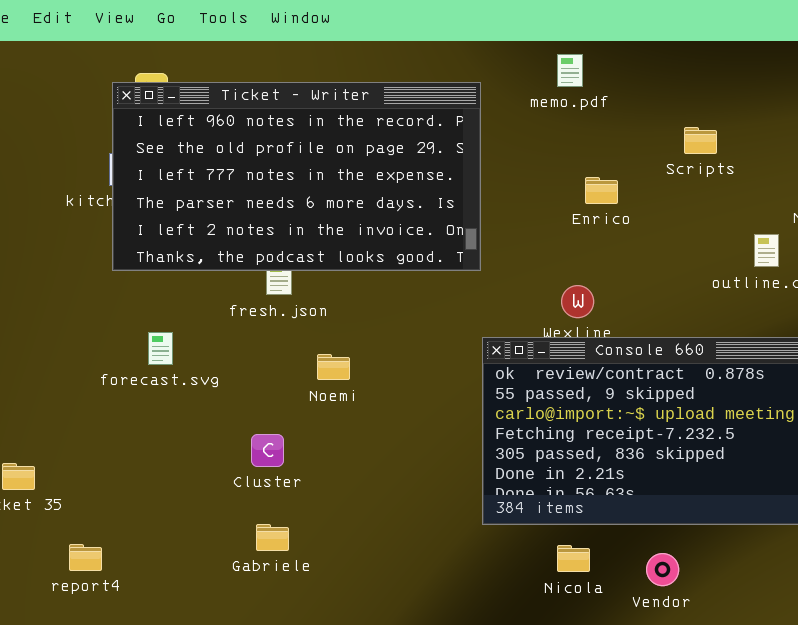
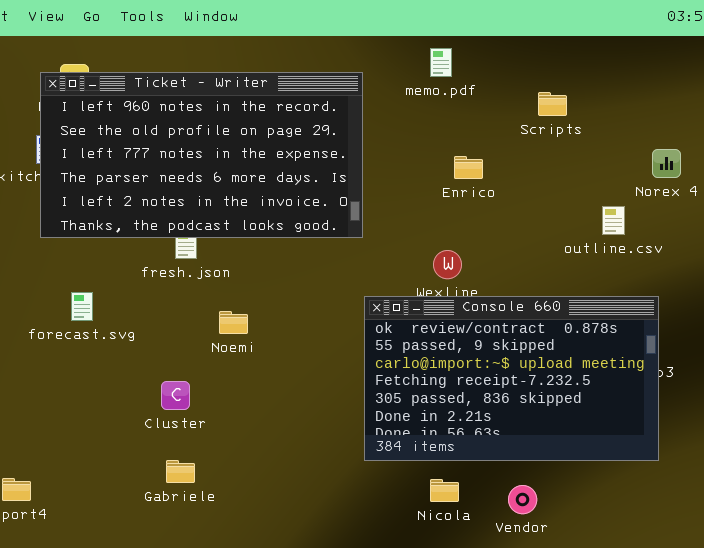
Scripts: [684,127,717,154] -> [538,92,567,116], moved

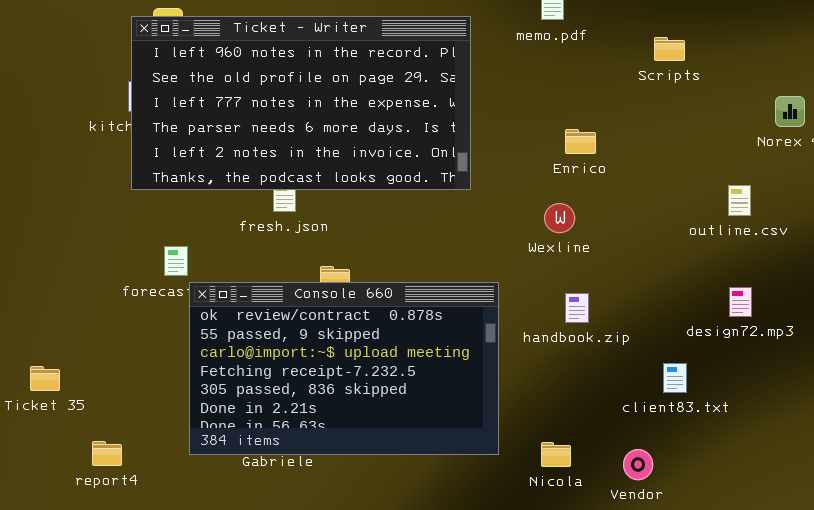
Enrico: [454,156,483,179] -> [565,129,596,154], moved
outline.csv: [602,206,625,235] -> [728,185,751,216], moved
Console 660: [364,296,659,461] -> [189,282,499,455], moved

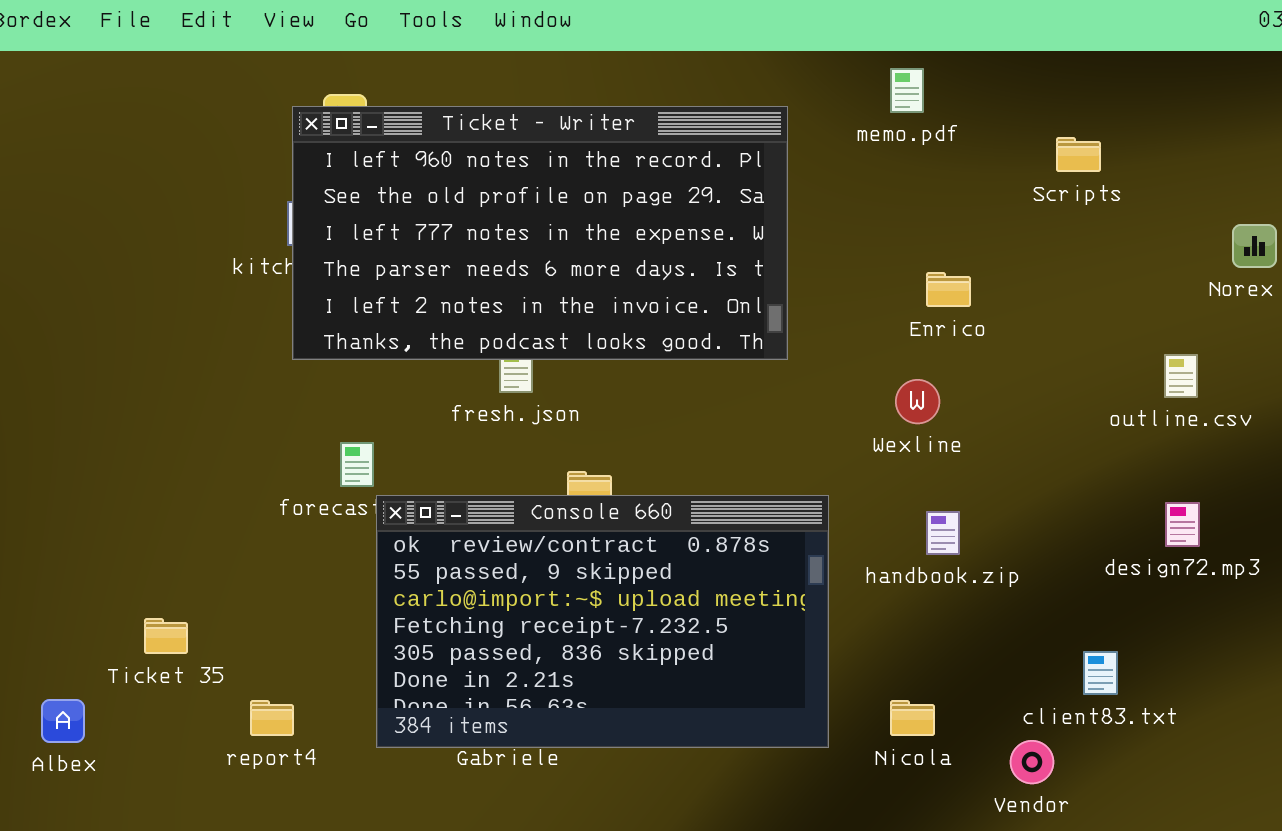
client83.txt: [663,363,687,393] -> [1083,651,1118,695], moved
report4: [92,441,122,466] -> [250,700,294,736], moved
Nicola: [541,442,571,467] -> [890,700,935,736], moved

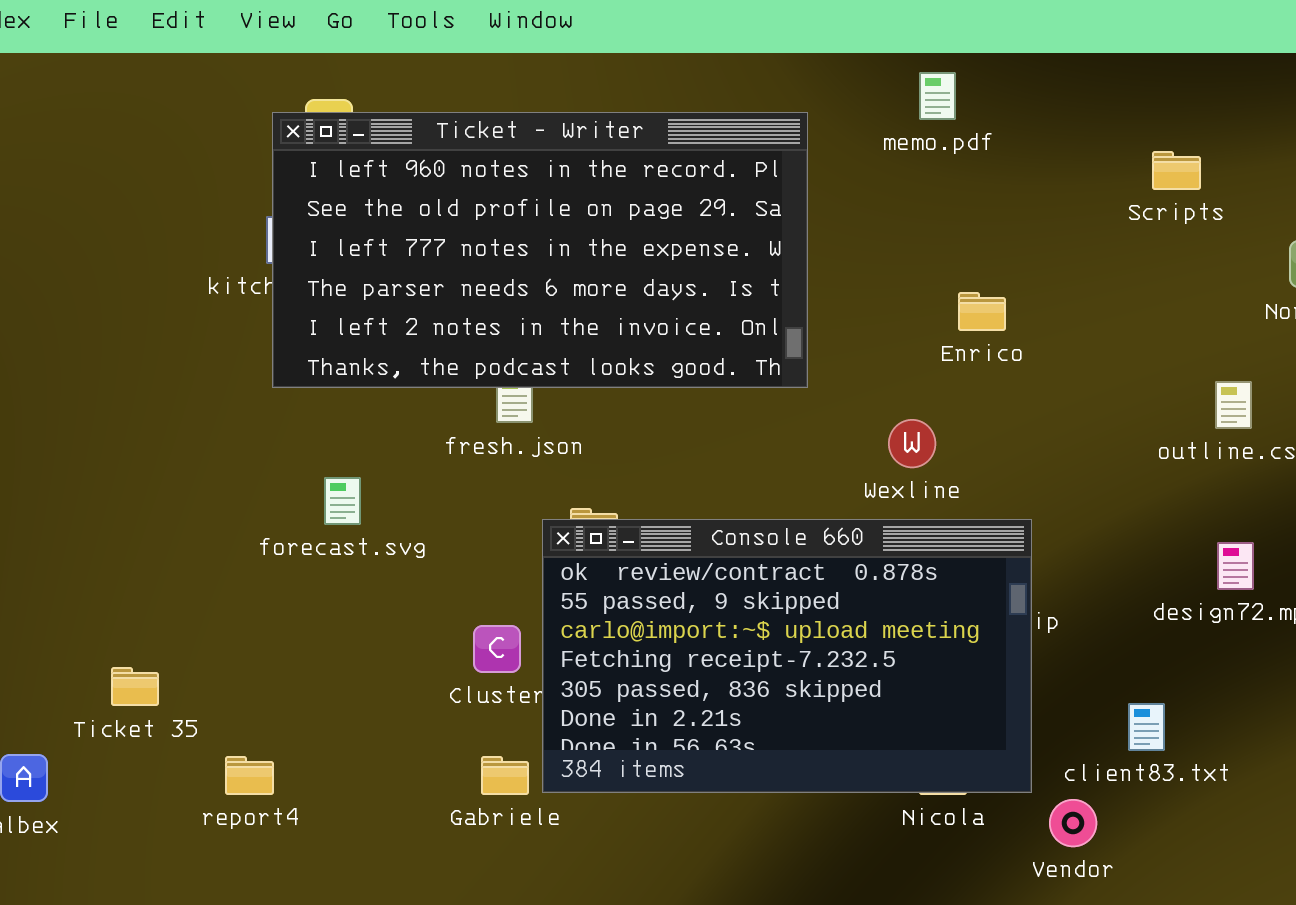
Scripts: [1056,137,1101,172] -> [1152,151,1201,190], moved
Wexline: [895,379,940,424] -> [888,419,936,468], moved
Console 660: [376,495,829,748] -> [542,519,1032,793], moved

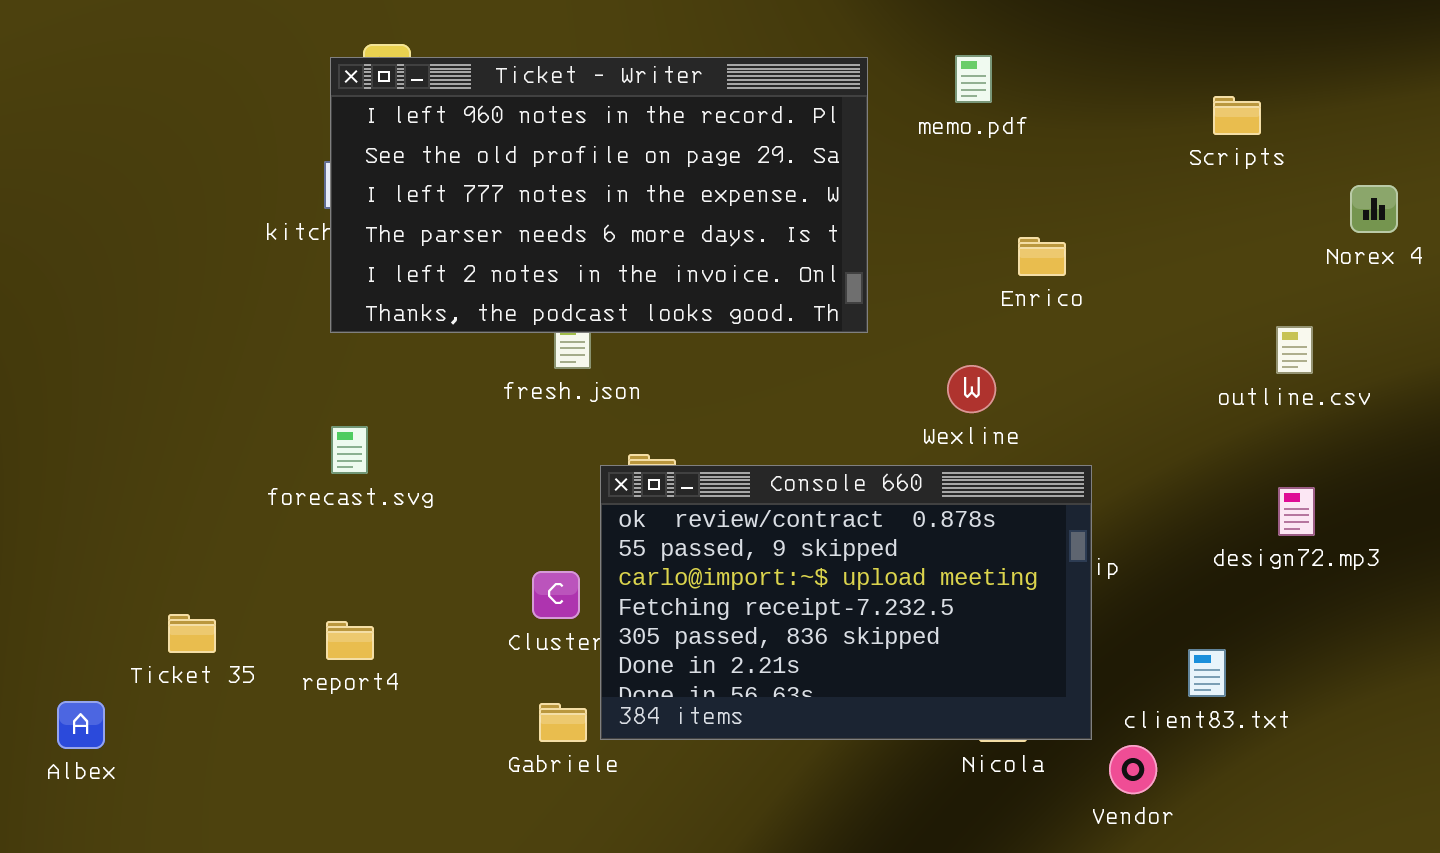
memo.pdf: [919,72,956,120] -> [955,55,992,103], moved
forecast.svg: [324,477,361,525] -> [331,426,368,474], moved
report4: [225,756,274,795] -> [326,621,374,660], moved

